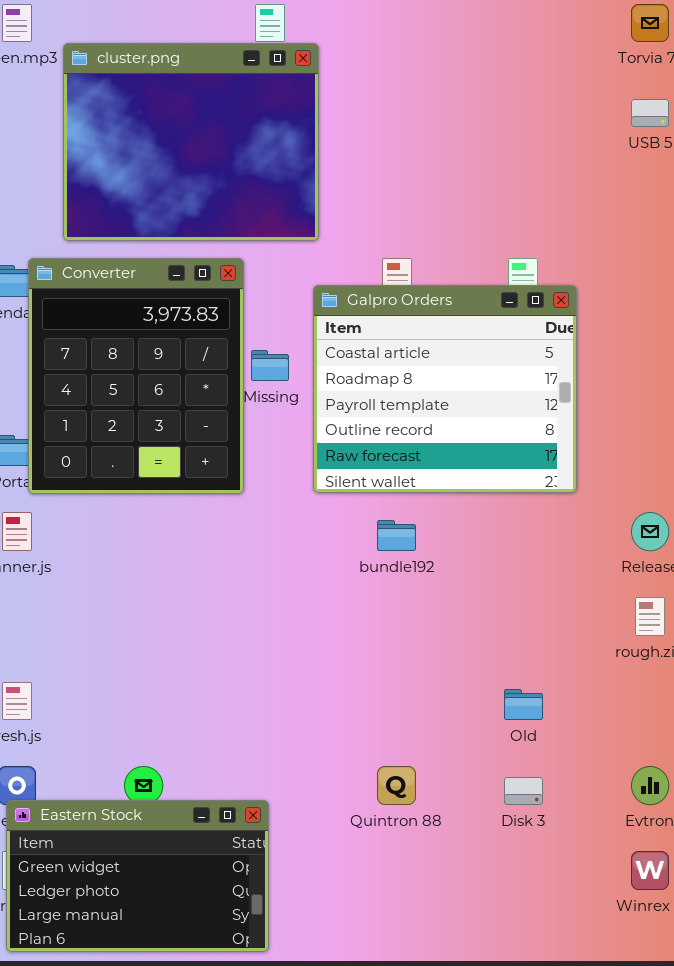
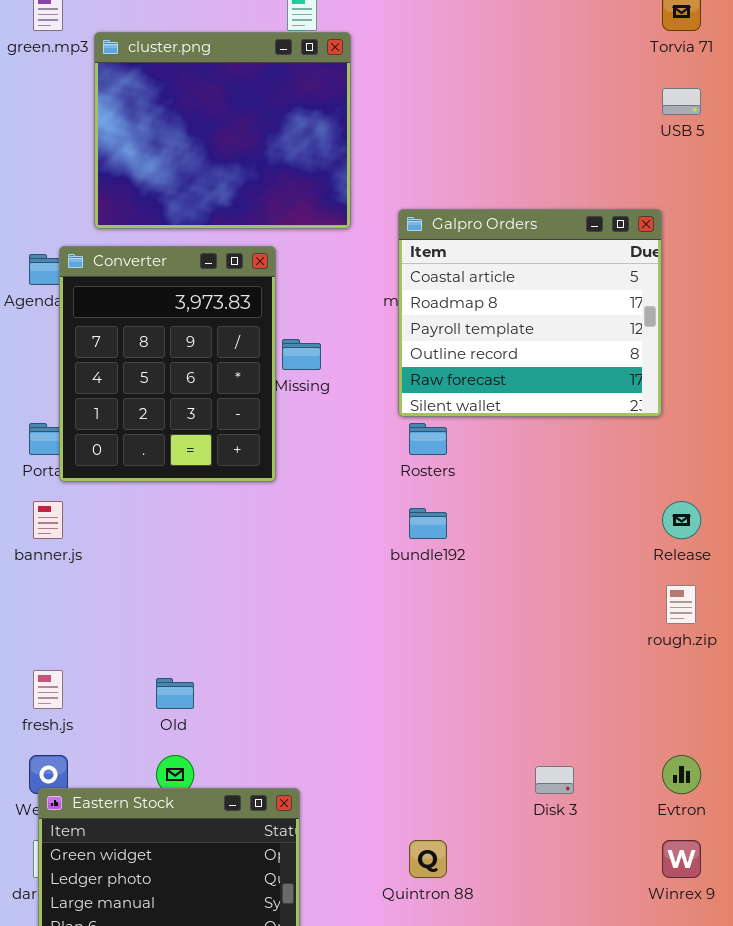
Galpro Orders: [313,285,577,493] -> [398,209,662,417], moved
Old: [504,689,543,720] -> [156,678,194,709], moved
Quintron 88: [377,766,416,805] -> [409,840,447,878], moved

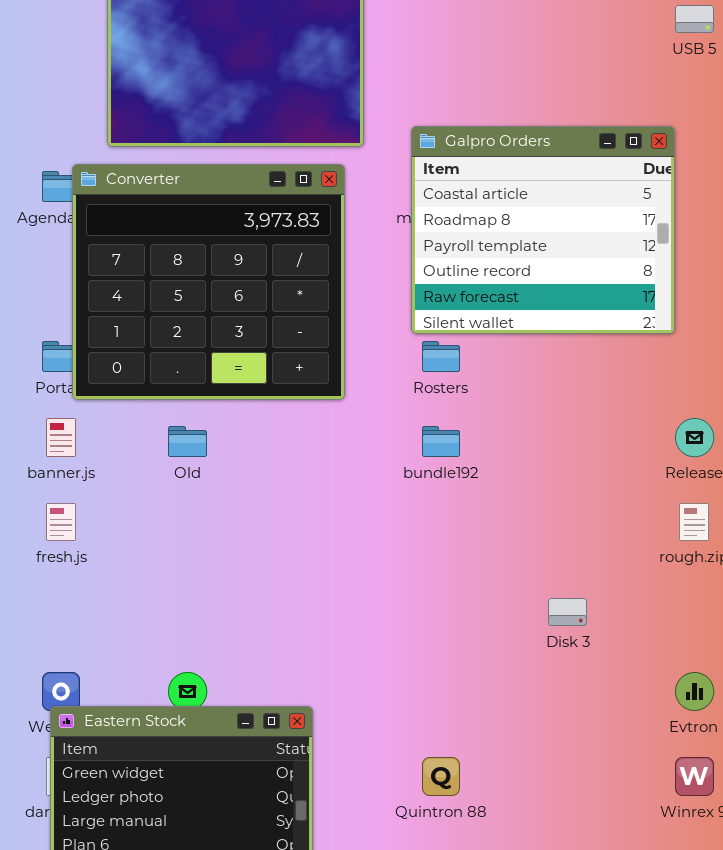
Converter: [59,246,276,482] -> [72,164,345,400], resized
fresh.js: [33,670,63,709] -> [46,503,76,541], moved
Old: [156,678,194,709] -> [168,426,207,457], moved
Disk 3: [535,766,574,794] -> [548,598,587,626], moved

